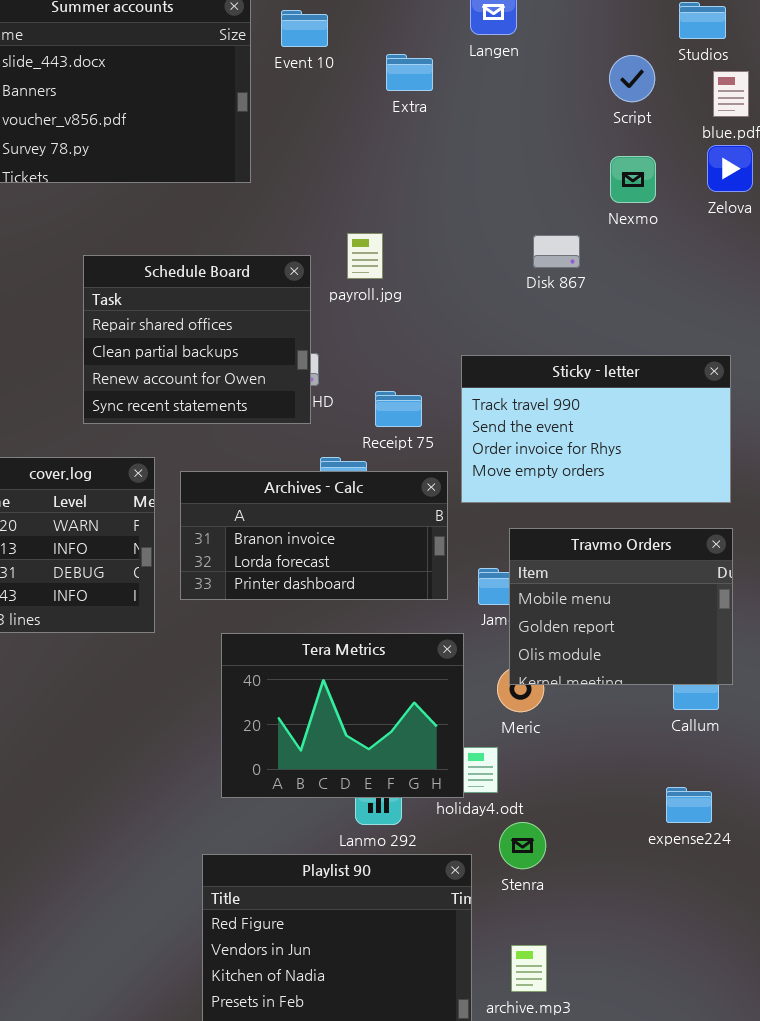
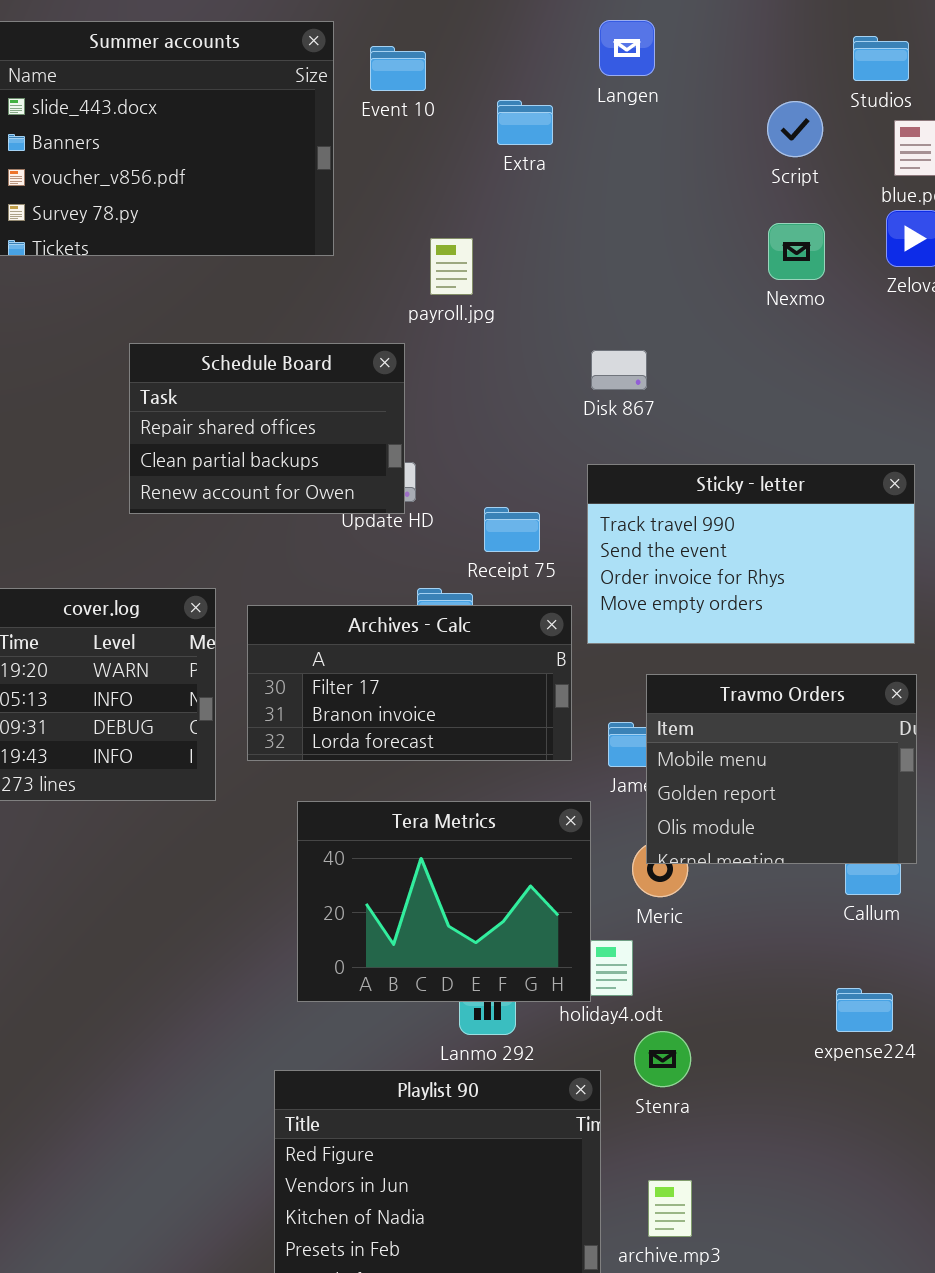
payroll.jpg: [347,233,383,279] -> [430,238,473,295], moved
Disk 867: [533,235,580,268] -> [591,350,647,390], moved
Schedule Board: [83,255,311,424] -> [129,343,405,514], resized
Archives - Calc: [180,471,448,600] -> [247,605,572,761], scrolled up 1 row

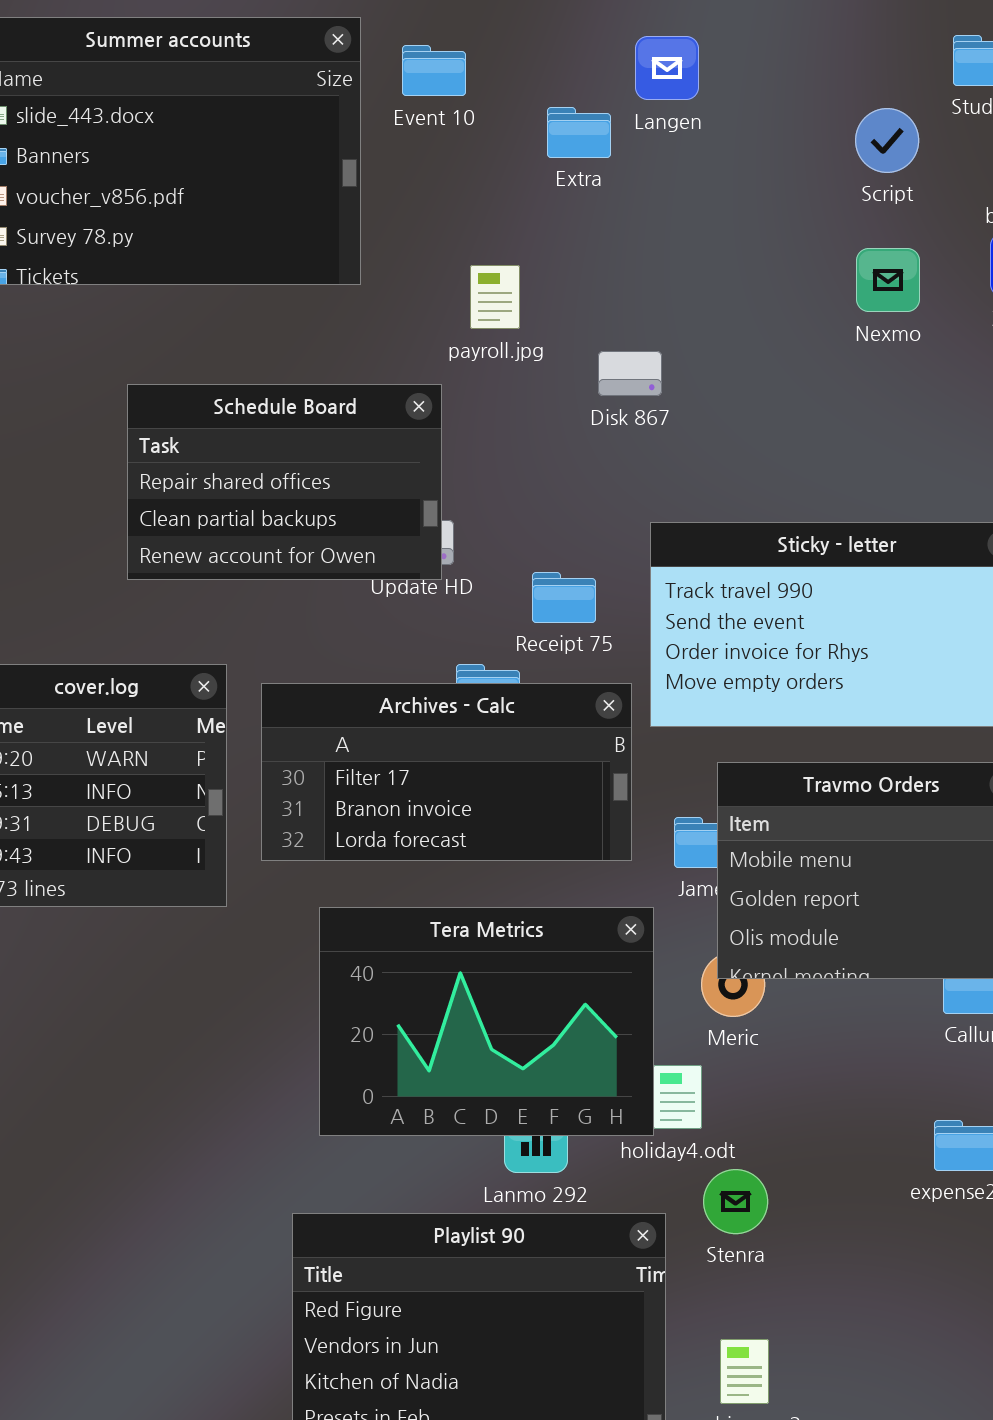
Langen: [599,20,655,76] -> [635,36,699,100], moved
Disk 867: [591,350,647,390] -> [598,351,662,396], moved

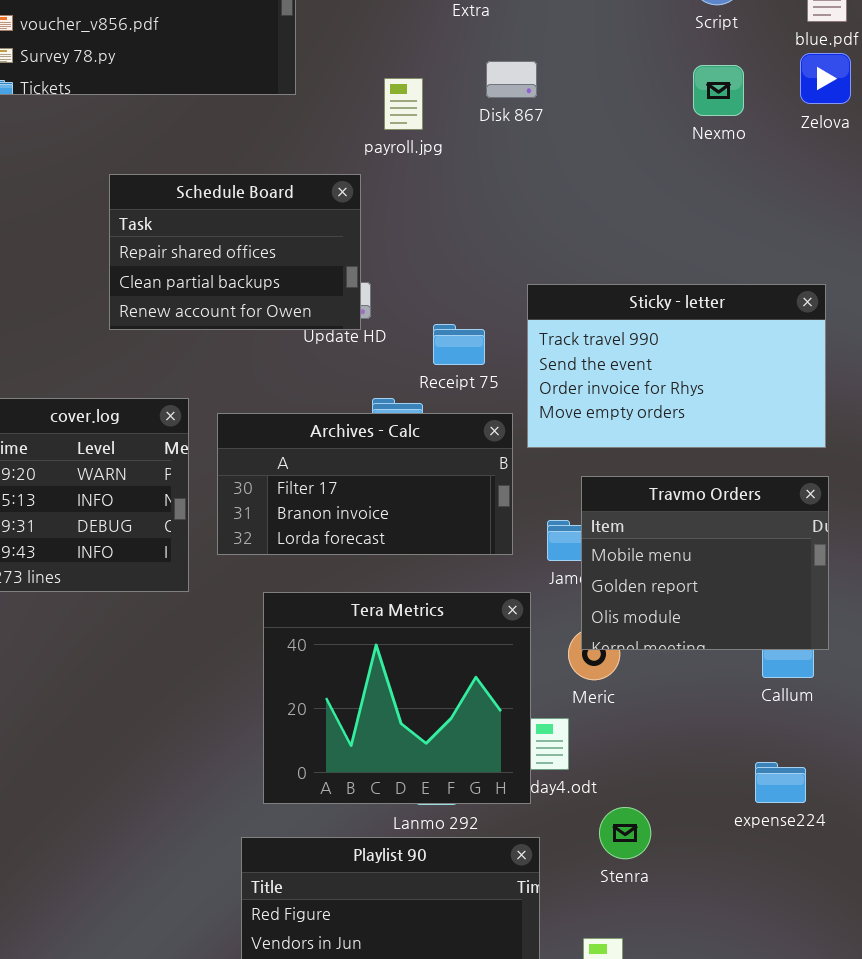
Disk 867: [598,351,662,396] -> [486,61,537,98], moved
Tera Metrics: [319,907,654,1136] -> [263,592,531,804], resized
Stenra: [703,1169,768,1234] -> [599,807,651,859], moved

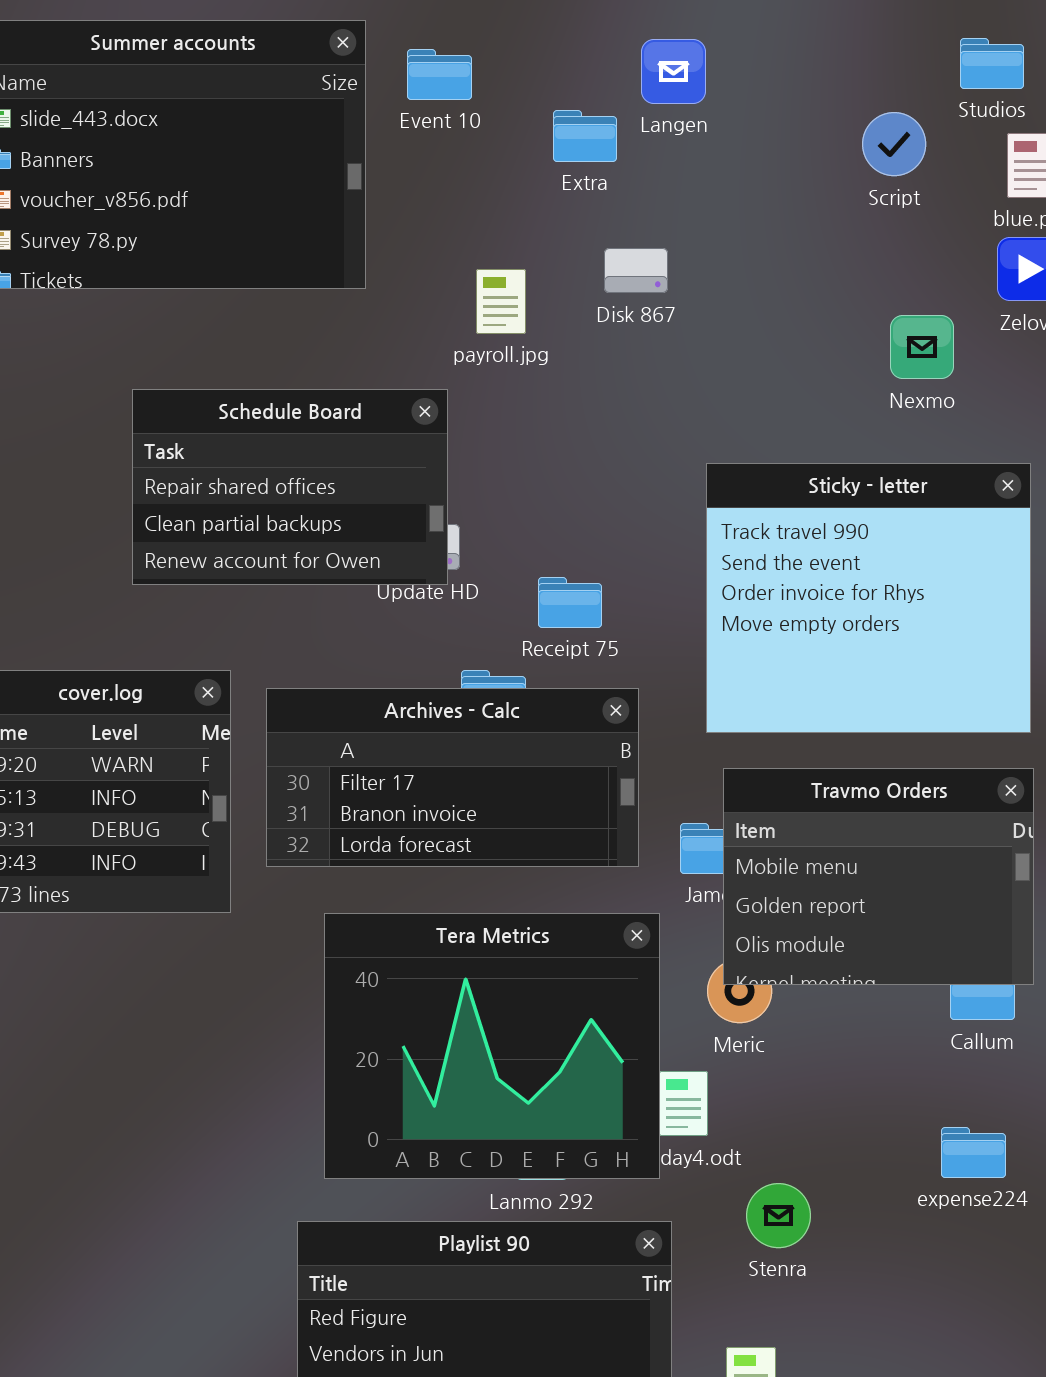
Nexmo: [693,65,744,116] -> [890,315,954,379], moved
Sticky - letter: [527,284,826,448] -> [706,463,1031,733], resized

